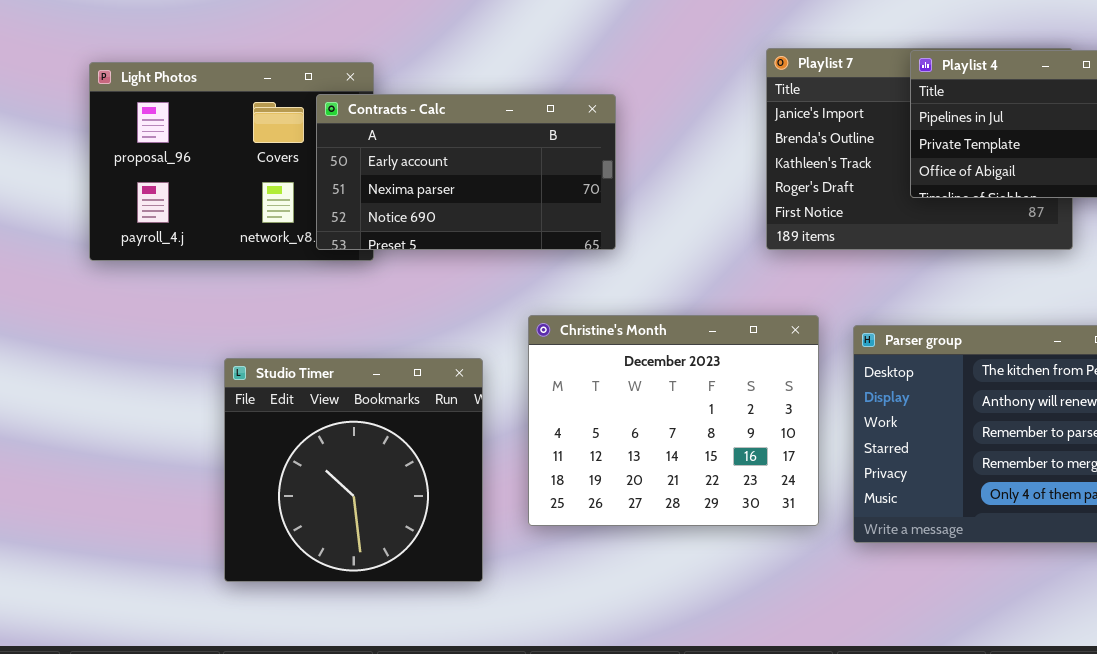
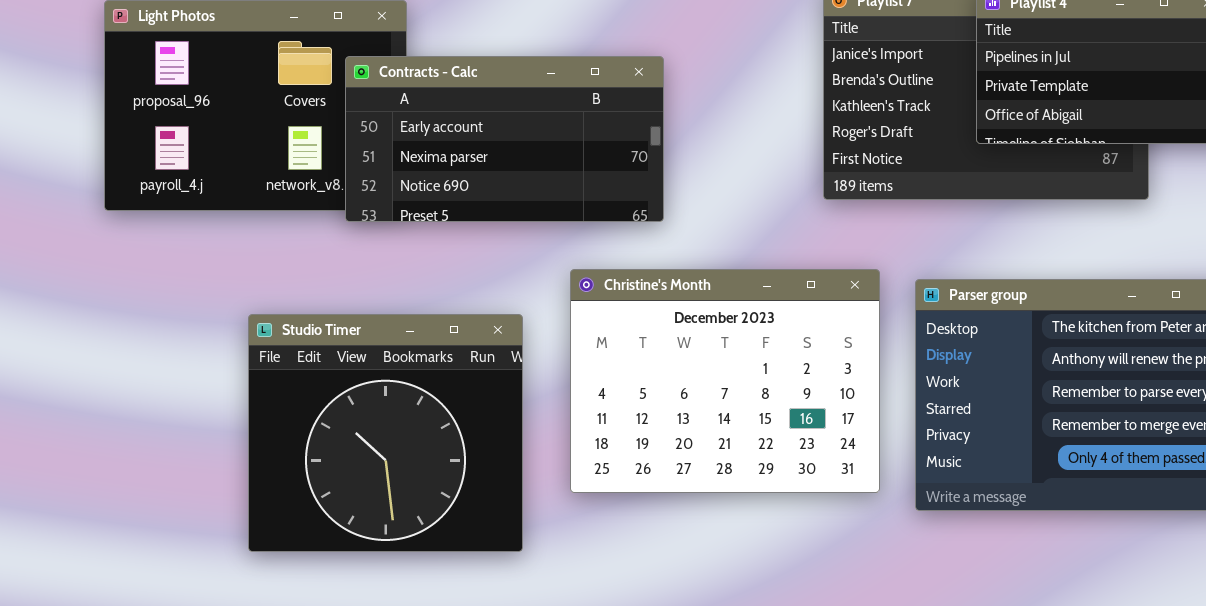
Contracts - Calc: [316,94,616,250] -> [345,56,664,222], moved

